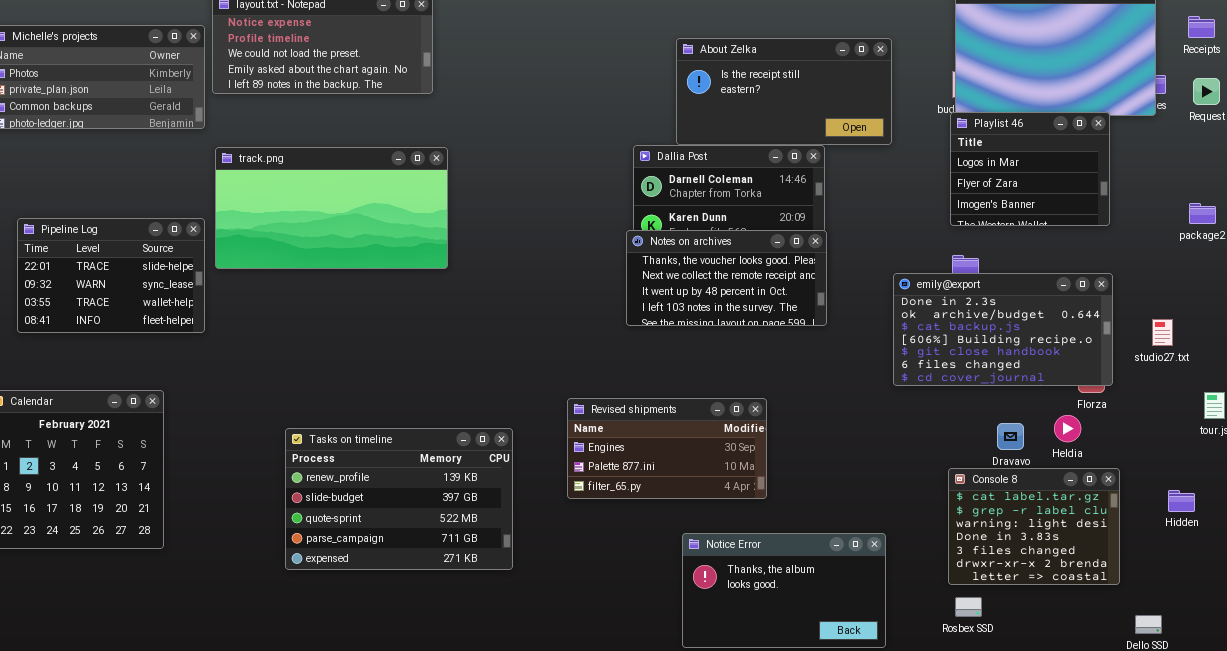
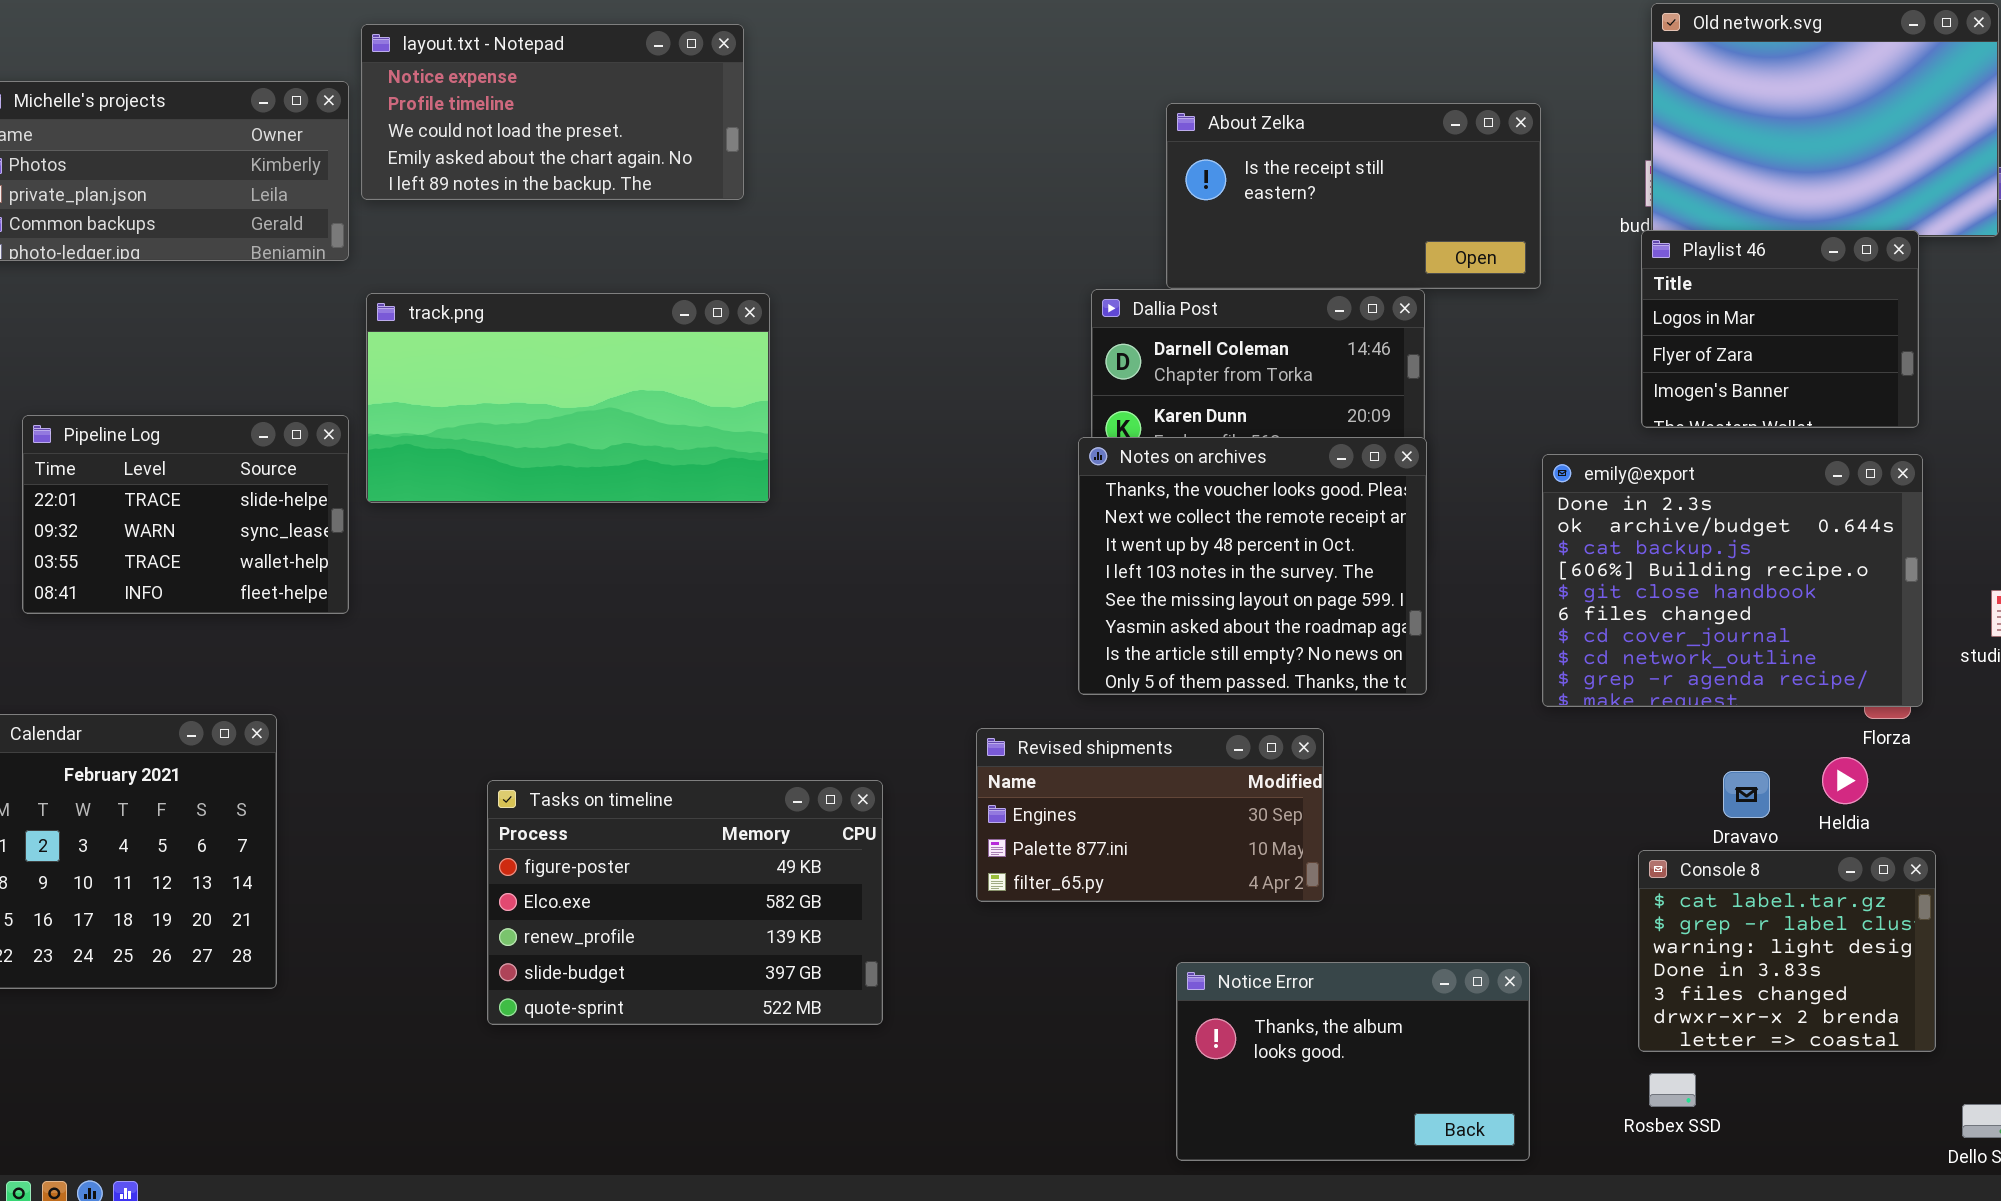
Notes on archives: [626,230,827,326] -> [1078,437,1427,695], resized
emily@export: [893,273,1113,386] -> [1542,454,1923,707], resized
Tasks on timeline: [285,428,513,570] -> [487,780,883,1025], scrolled up 2 rows

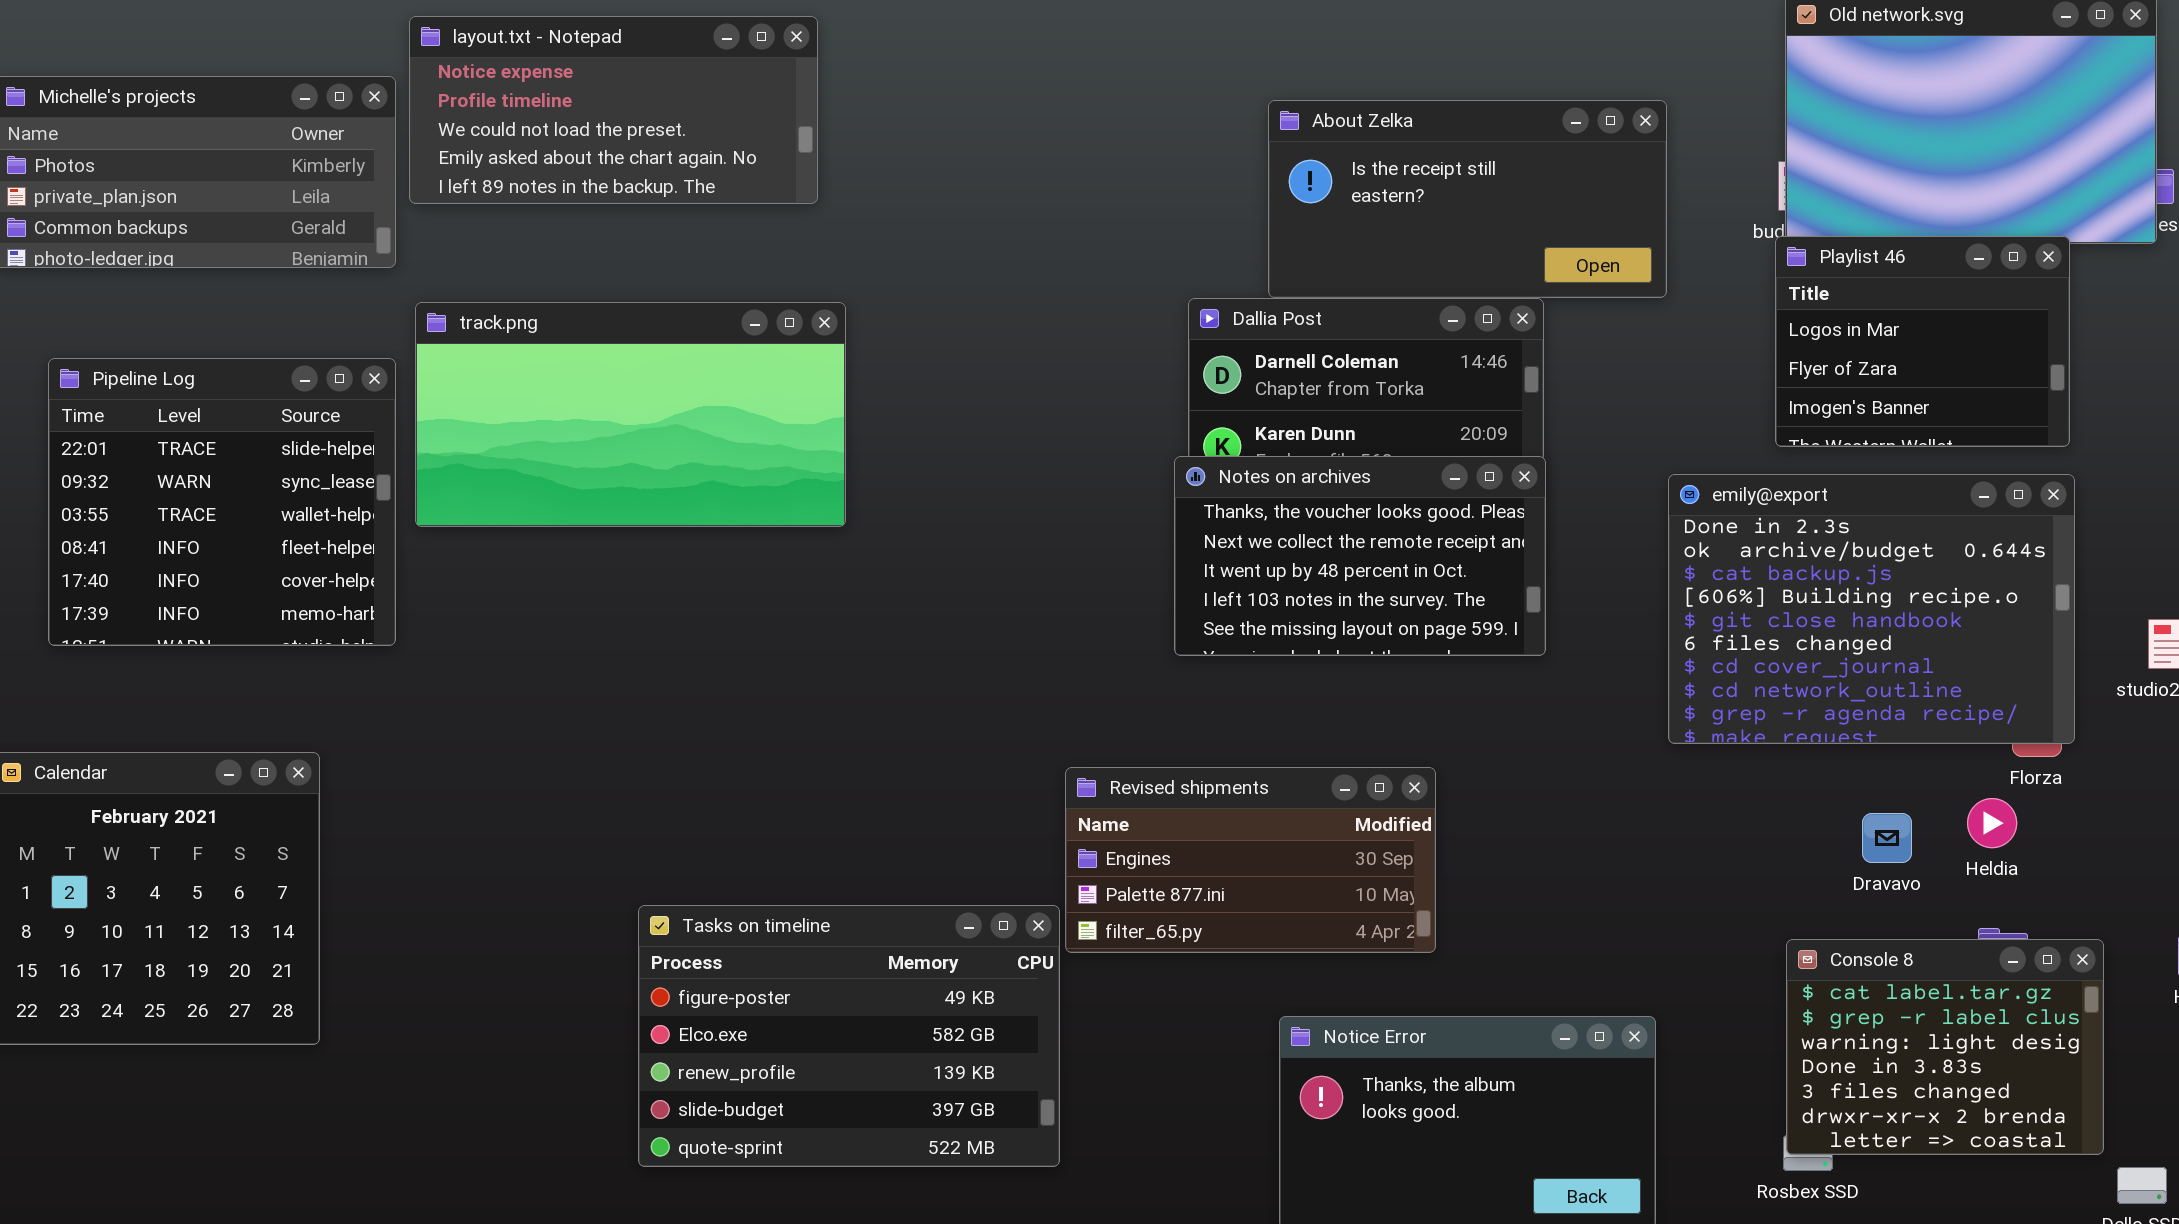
Pipeline Log: [22,415,349,614] -> [48,358,396,646], resized
Notes on archives: [1078,437,1427,695] -> [1174,456,1546,656], resized
Tasks on timeline: [487,780,883,1025] -> [638,905,1060,1167], moved
Console 8: [1638,850,1936,1052] -> [1786,939,2104,1155], moved

